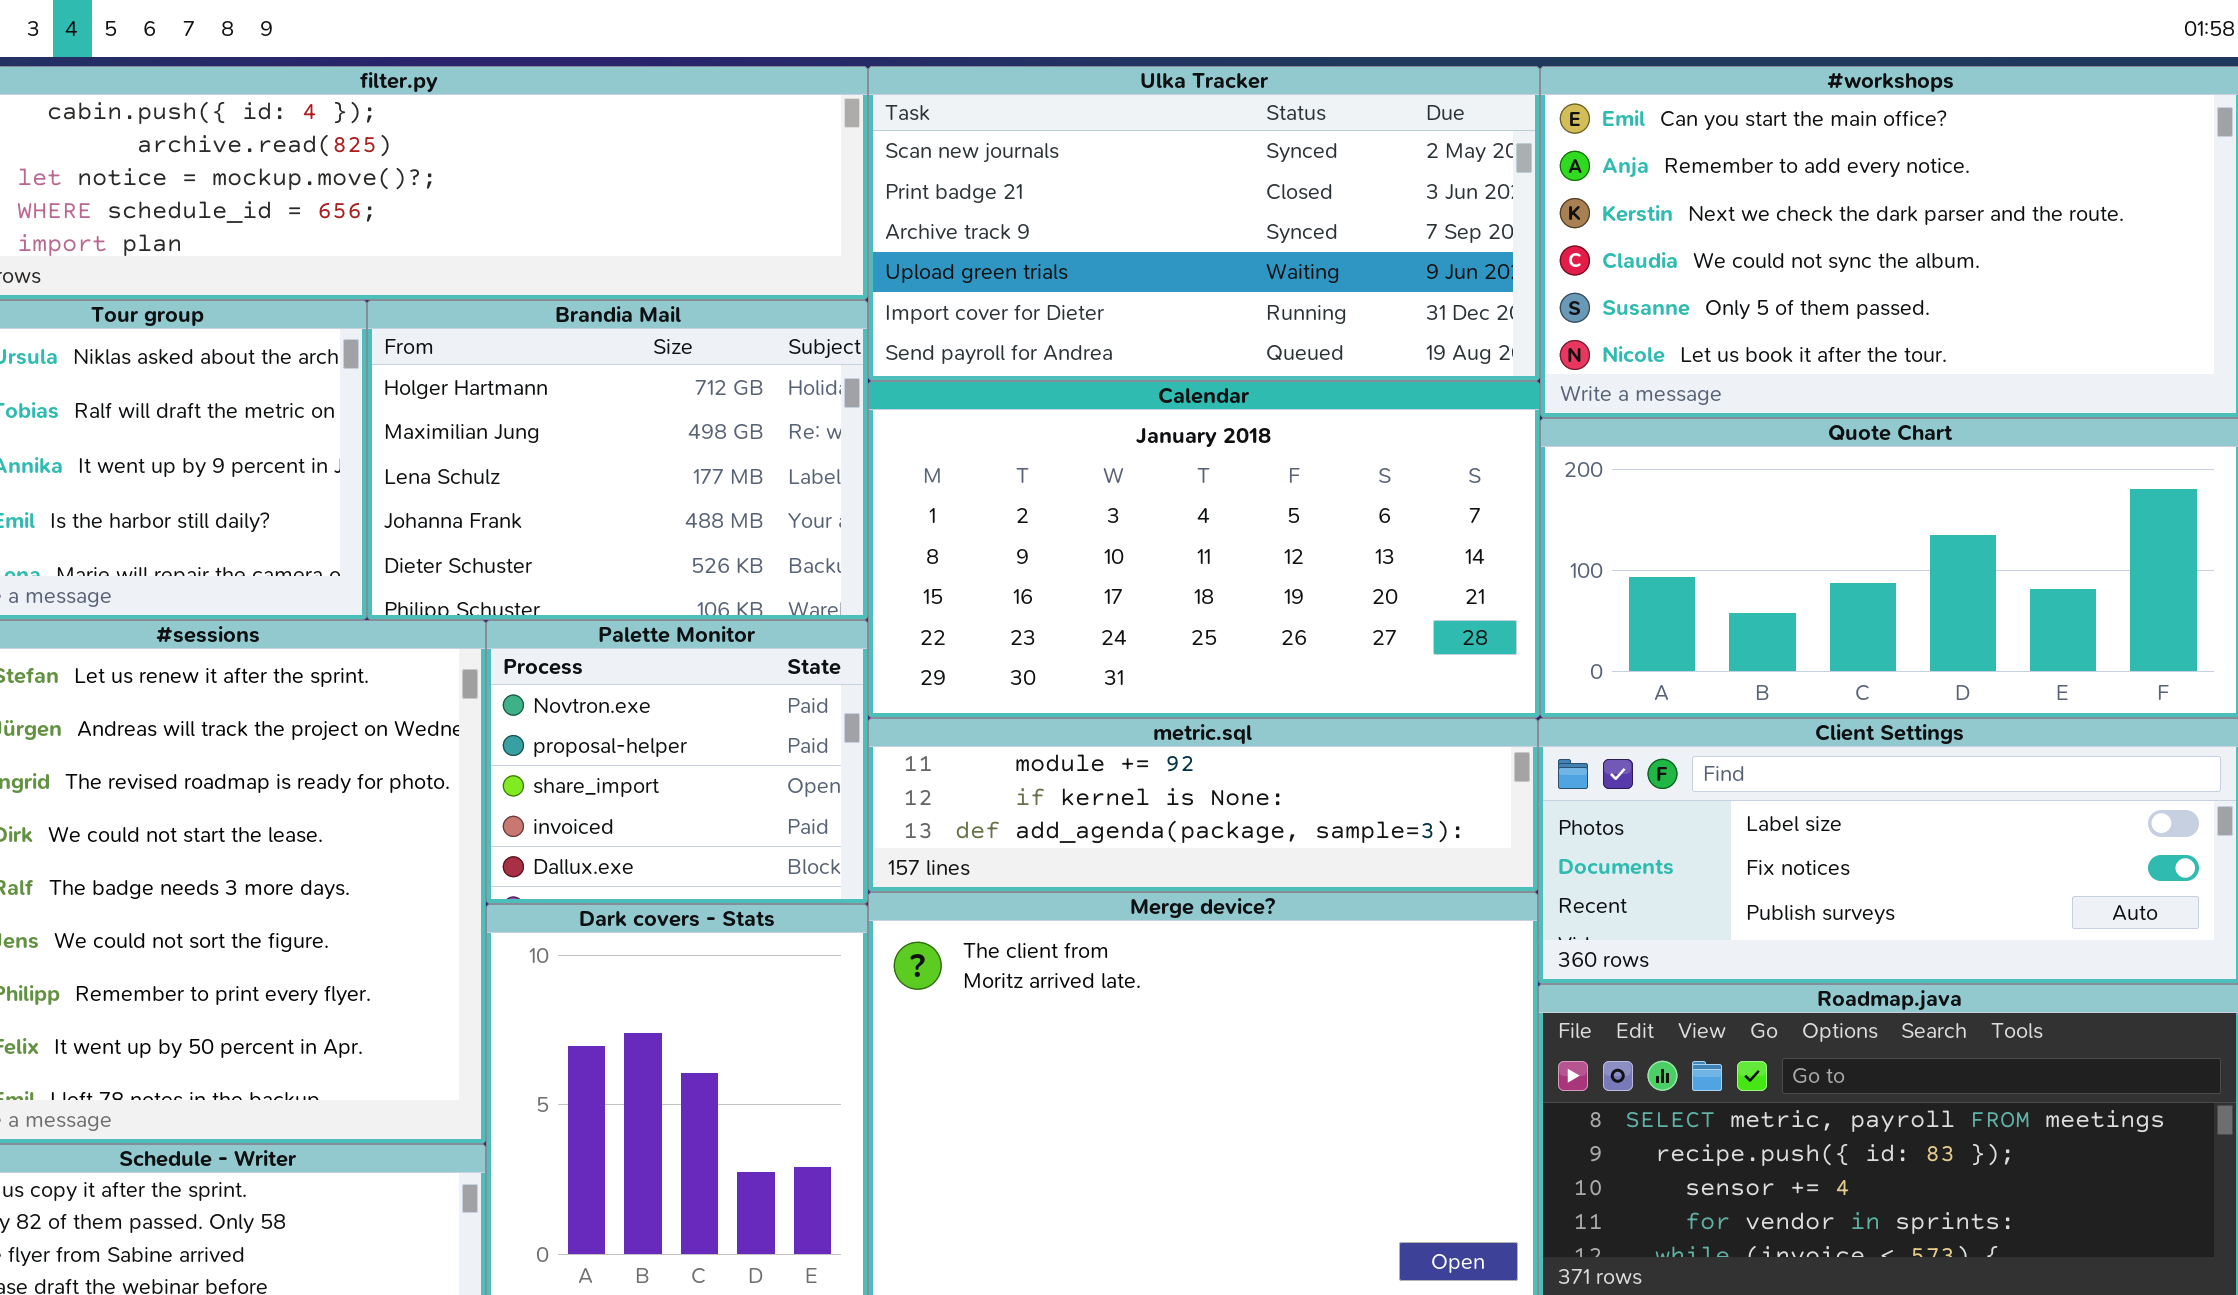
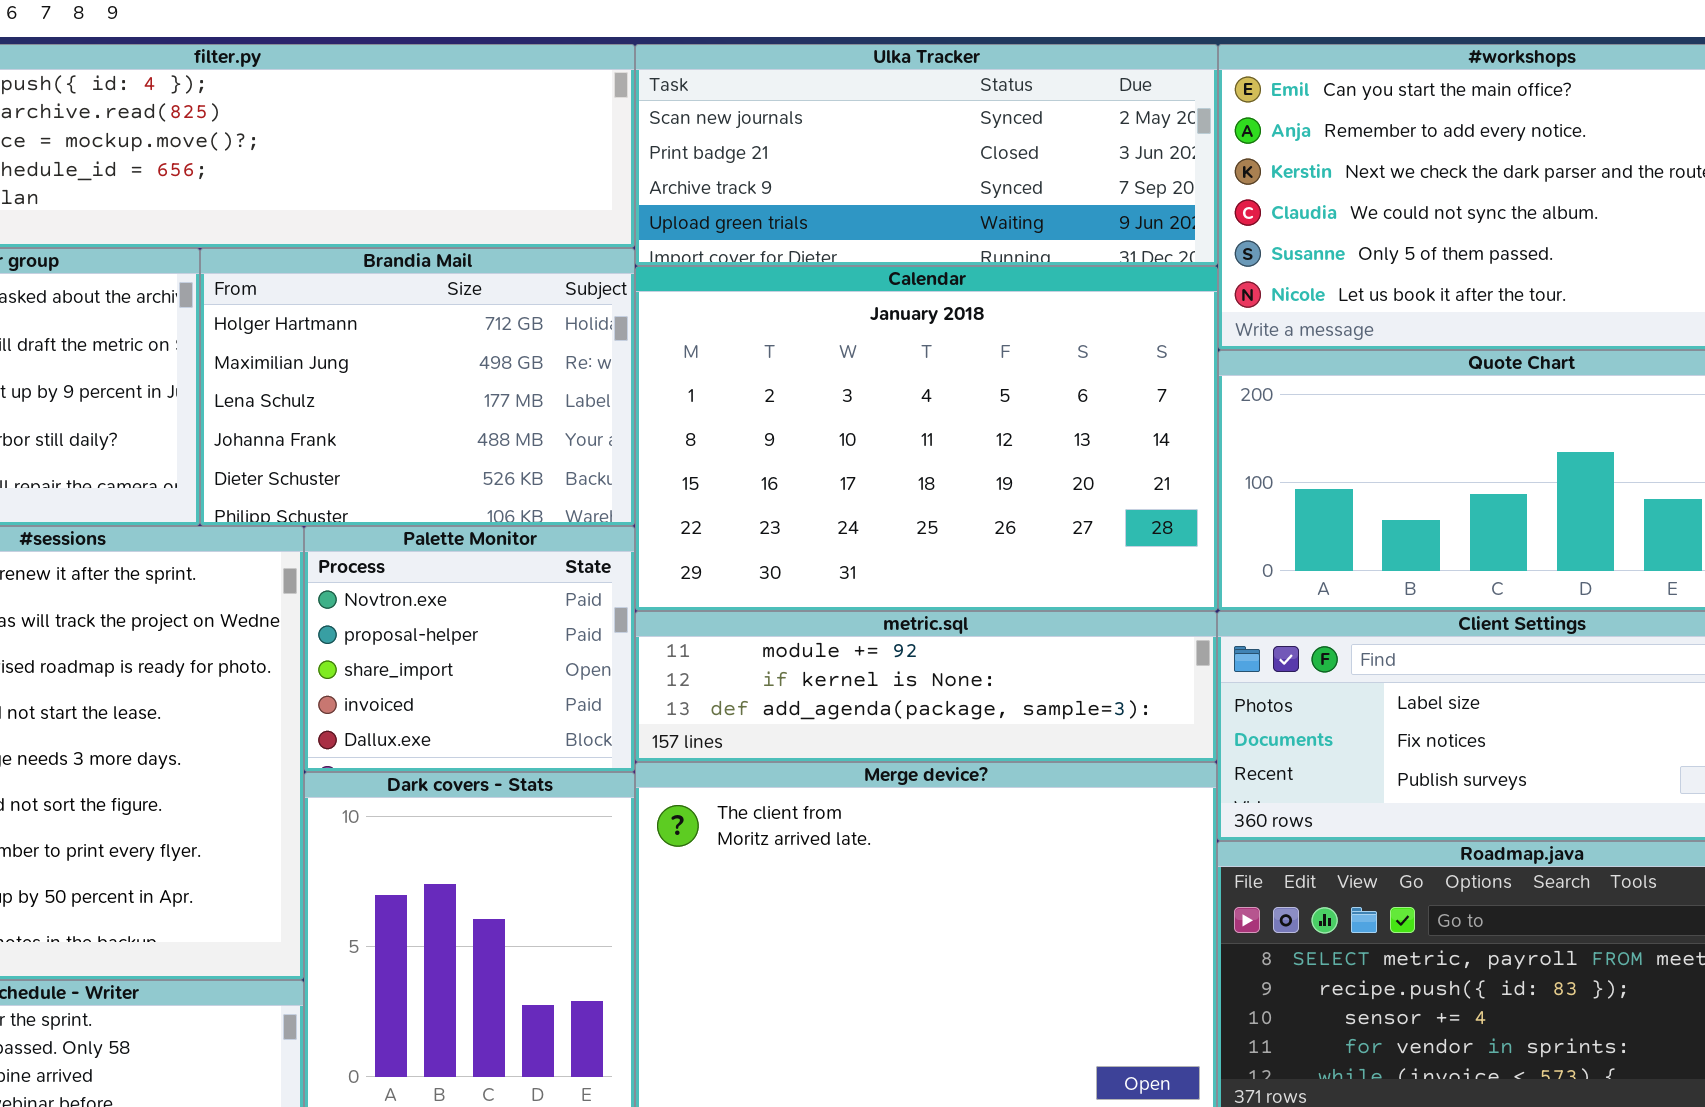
Ulka Tracker: [868,66,1540,381] -> [635,44,1218,266], resized
Calendar: [868,381,1540,718] -> [635,266,1218,611], resized

